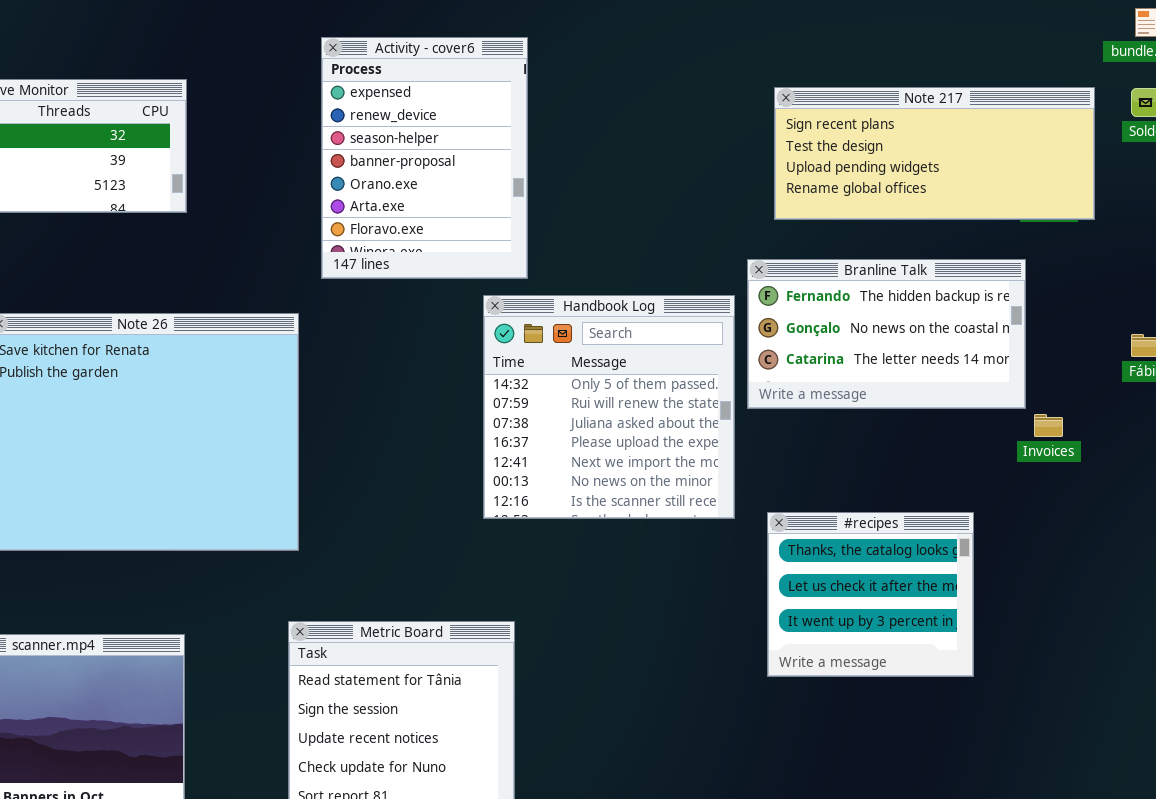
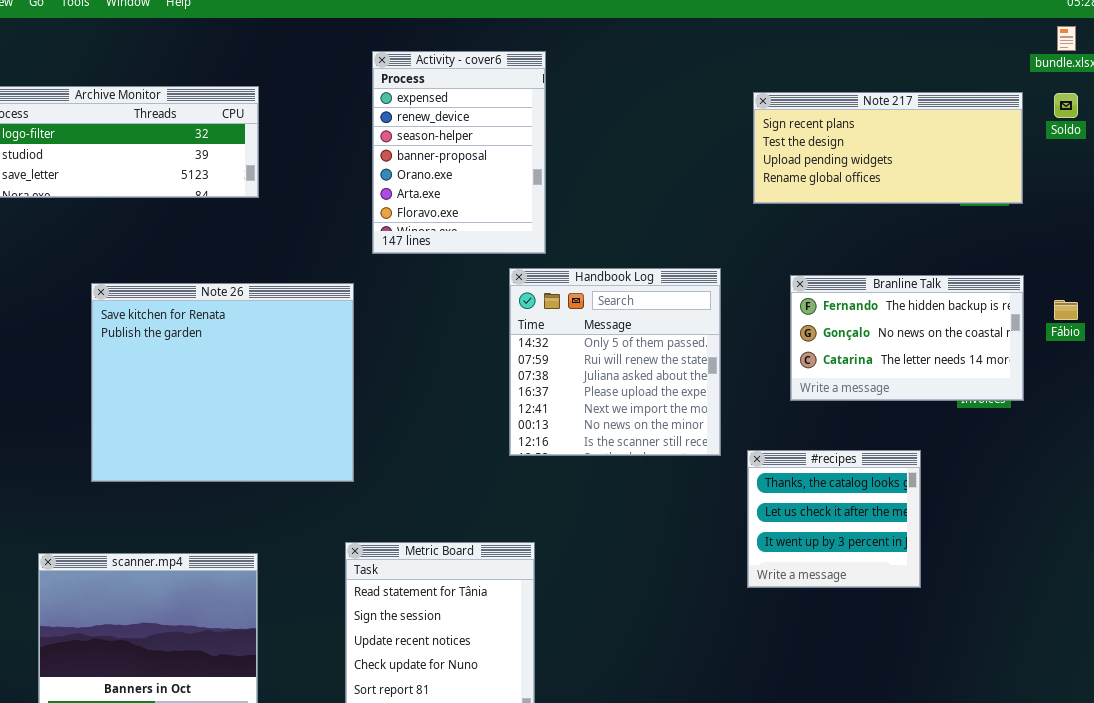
Branline Talk: [747,259,1026,409] -> [790,275,1024,401], moved

